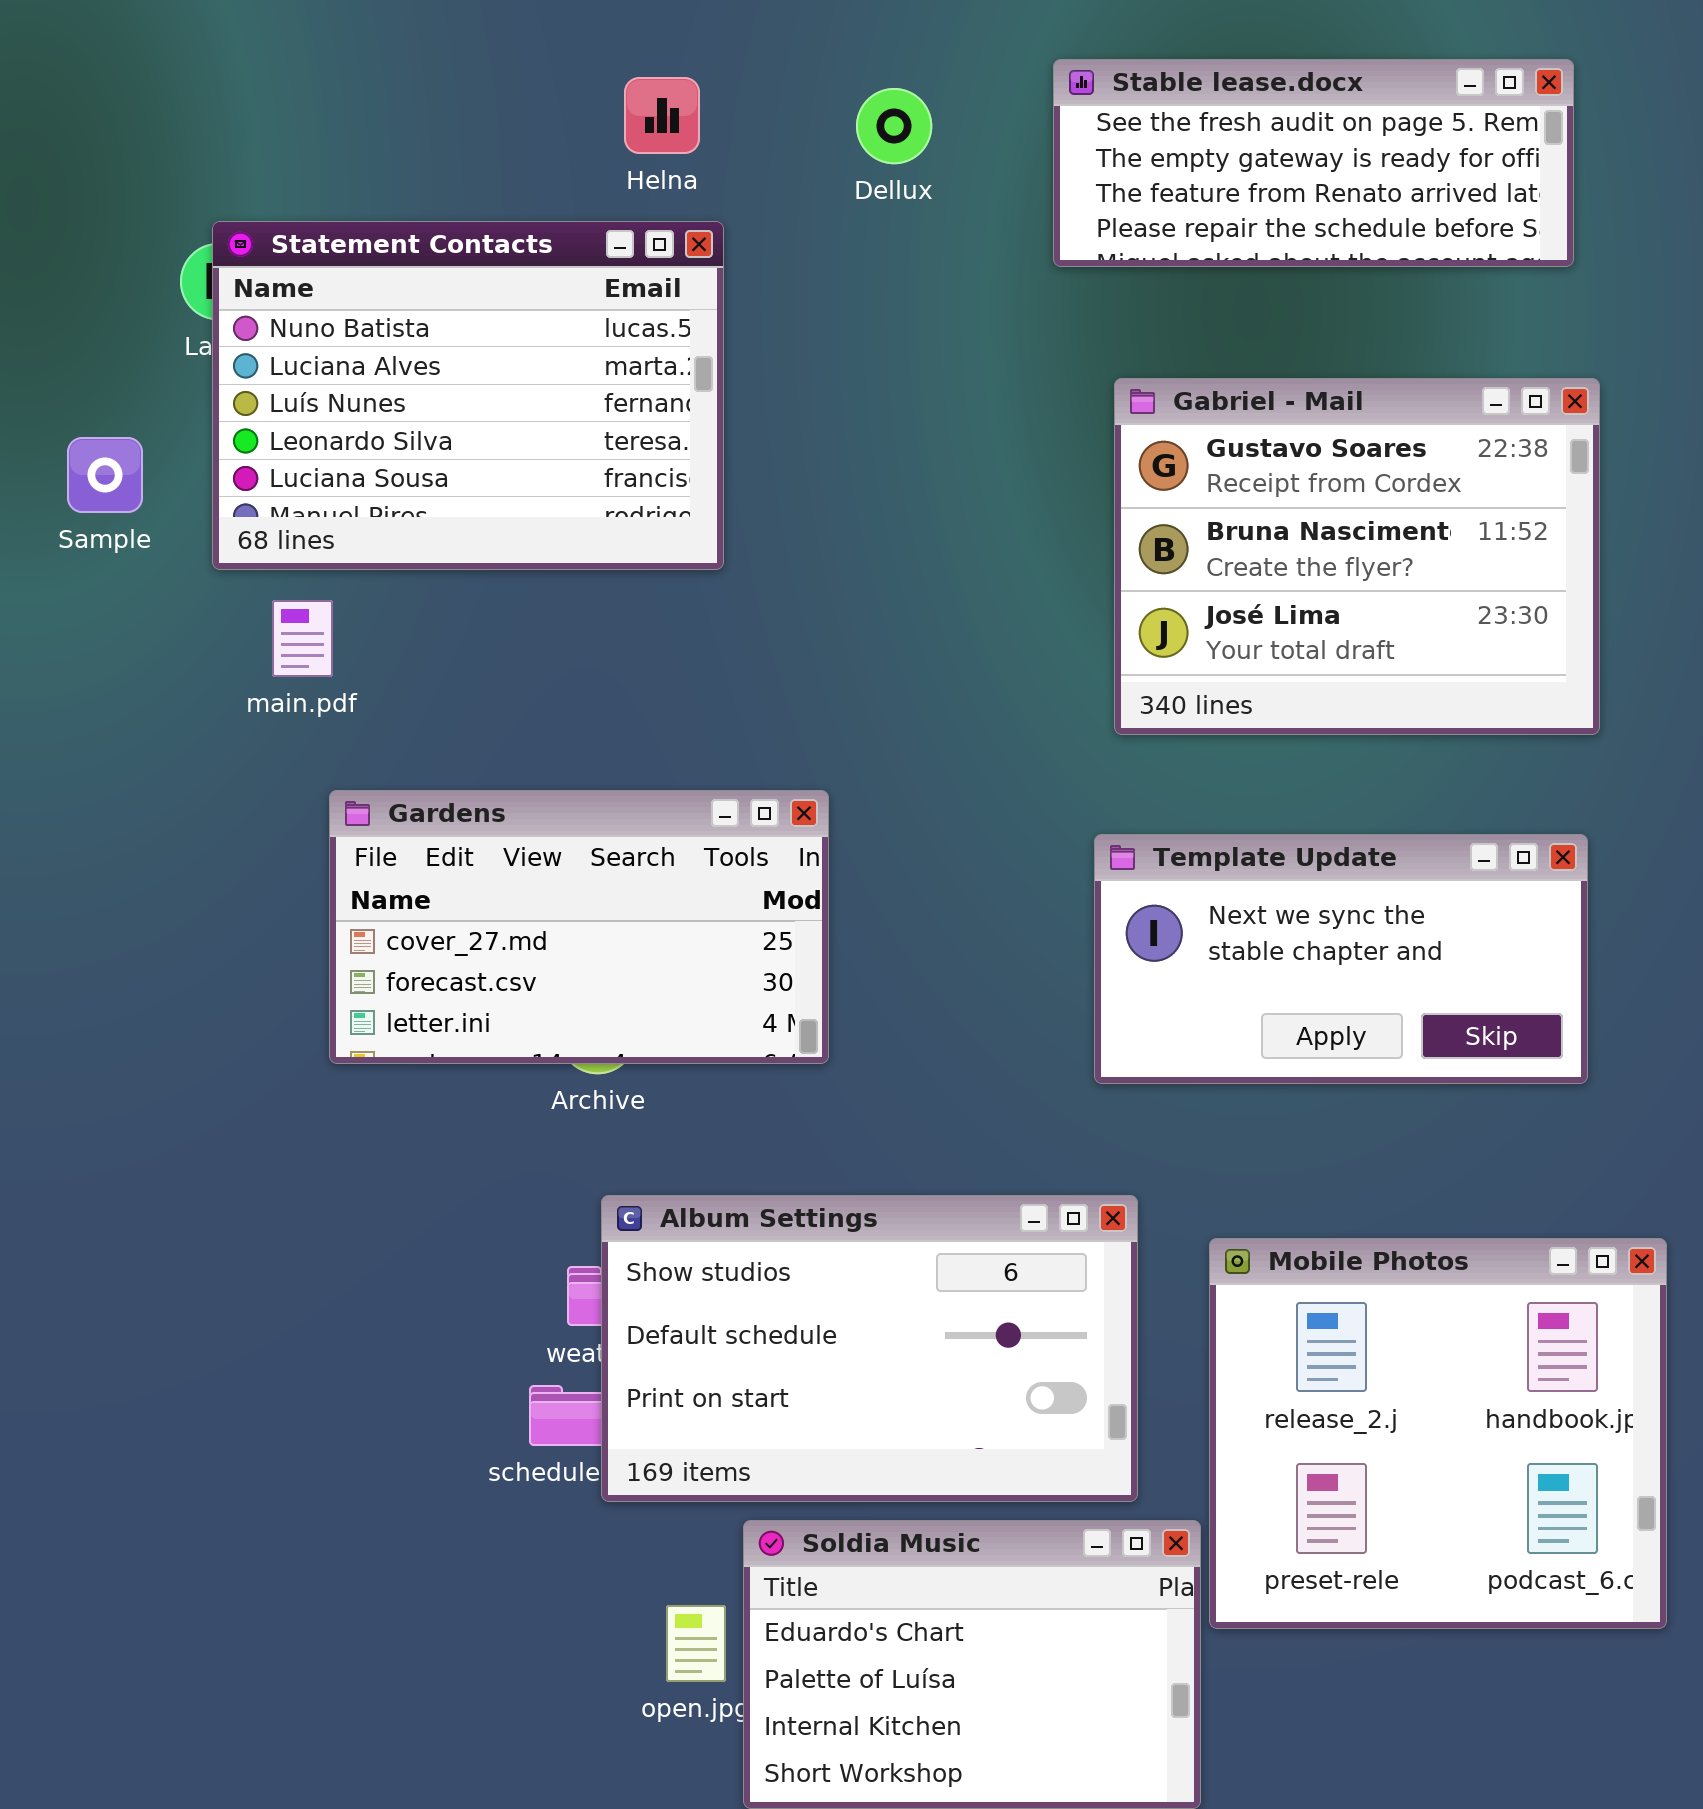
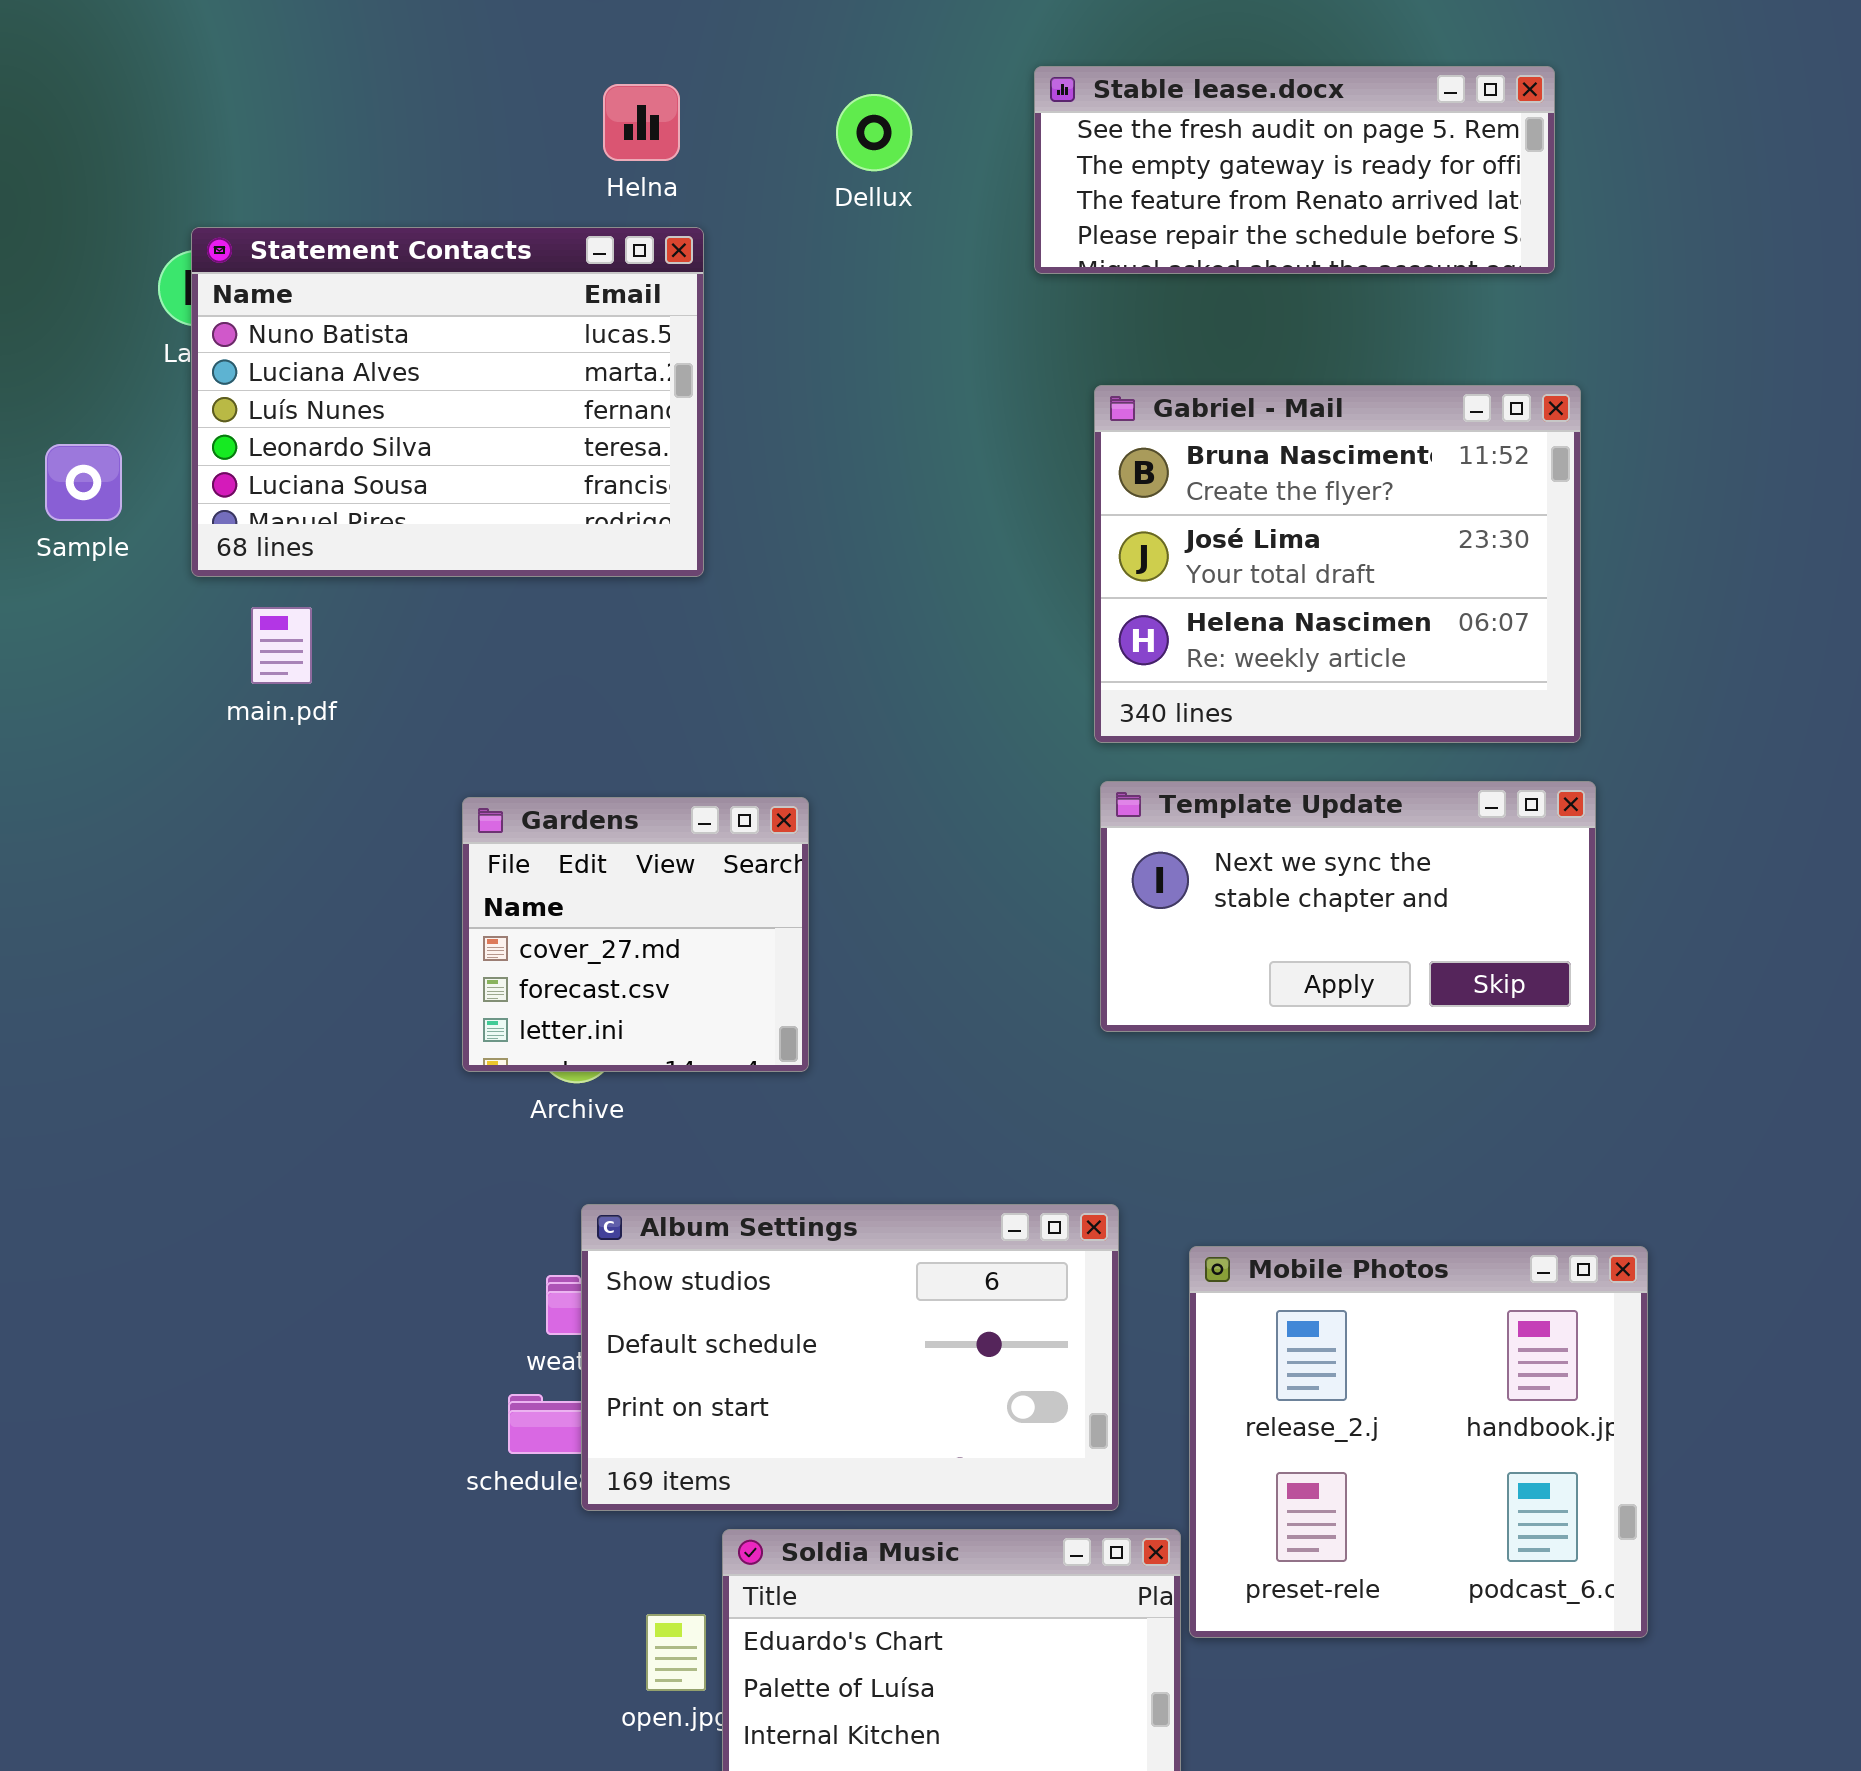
Gabriel - Mail: [1114,378,1600,735] -> [1094,385,1581,743], scrolled down 1 row
Gardens: [329,790,829,1064] -> [462,797,809,1072], resized
Template Update: [1094,834,1588,1084] -> [1100,781,1596,1032], moved

